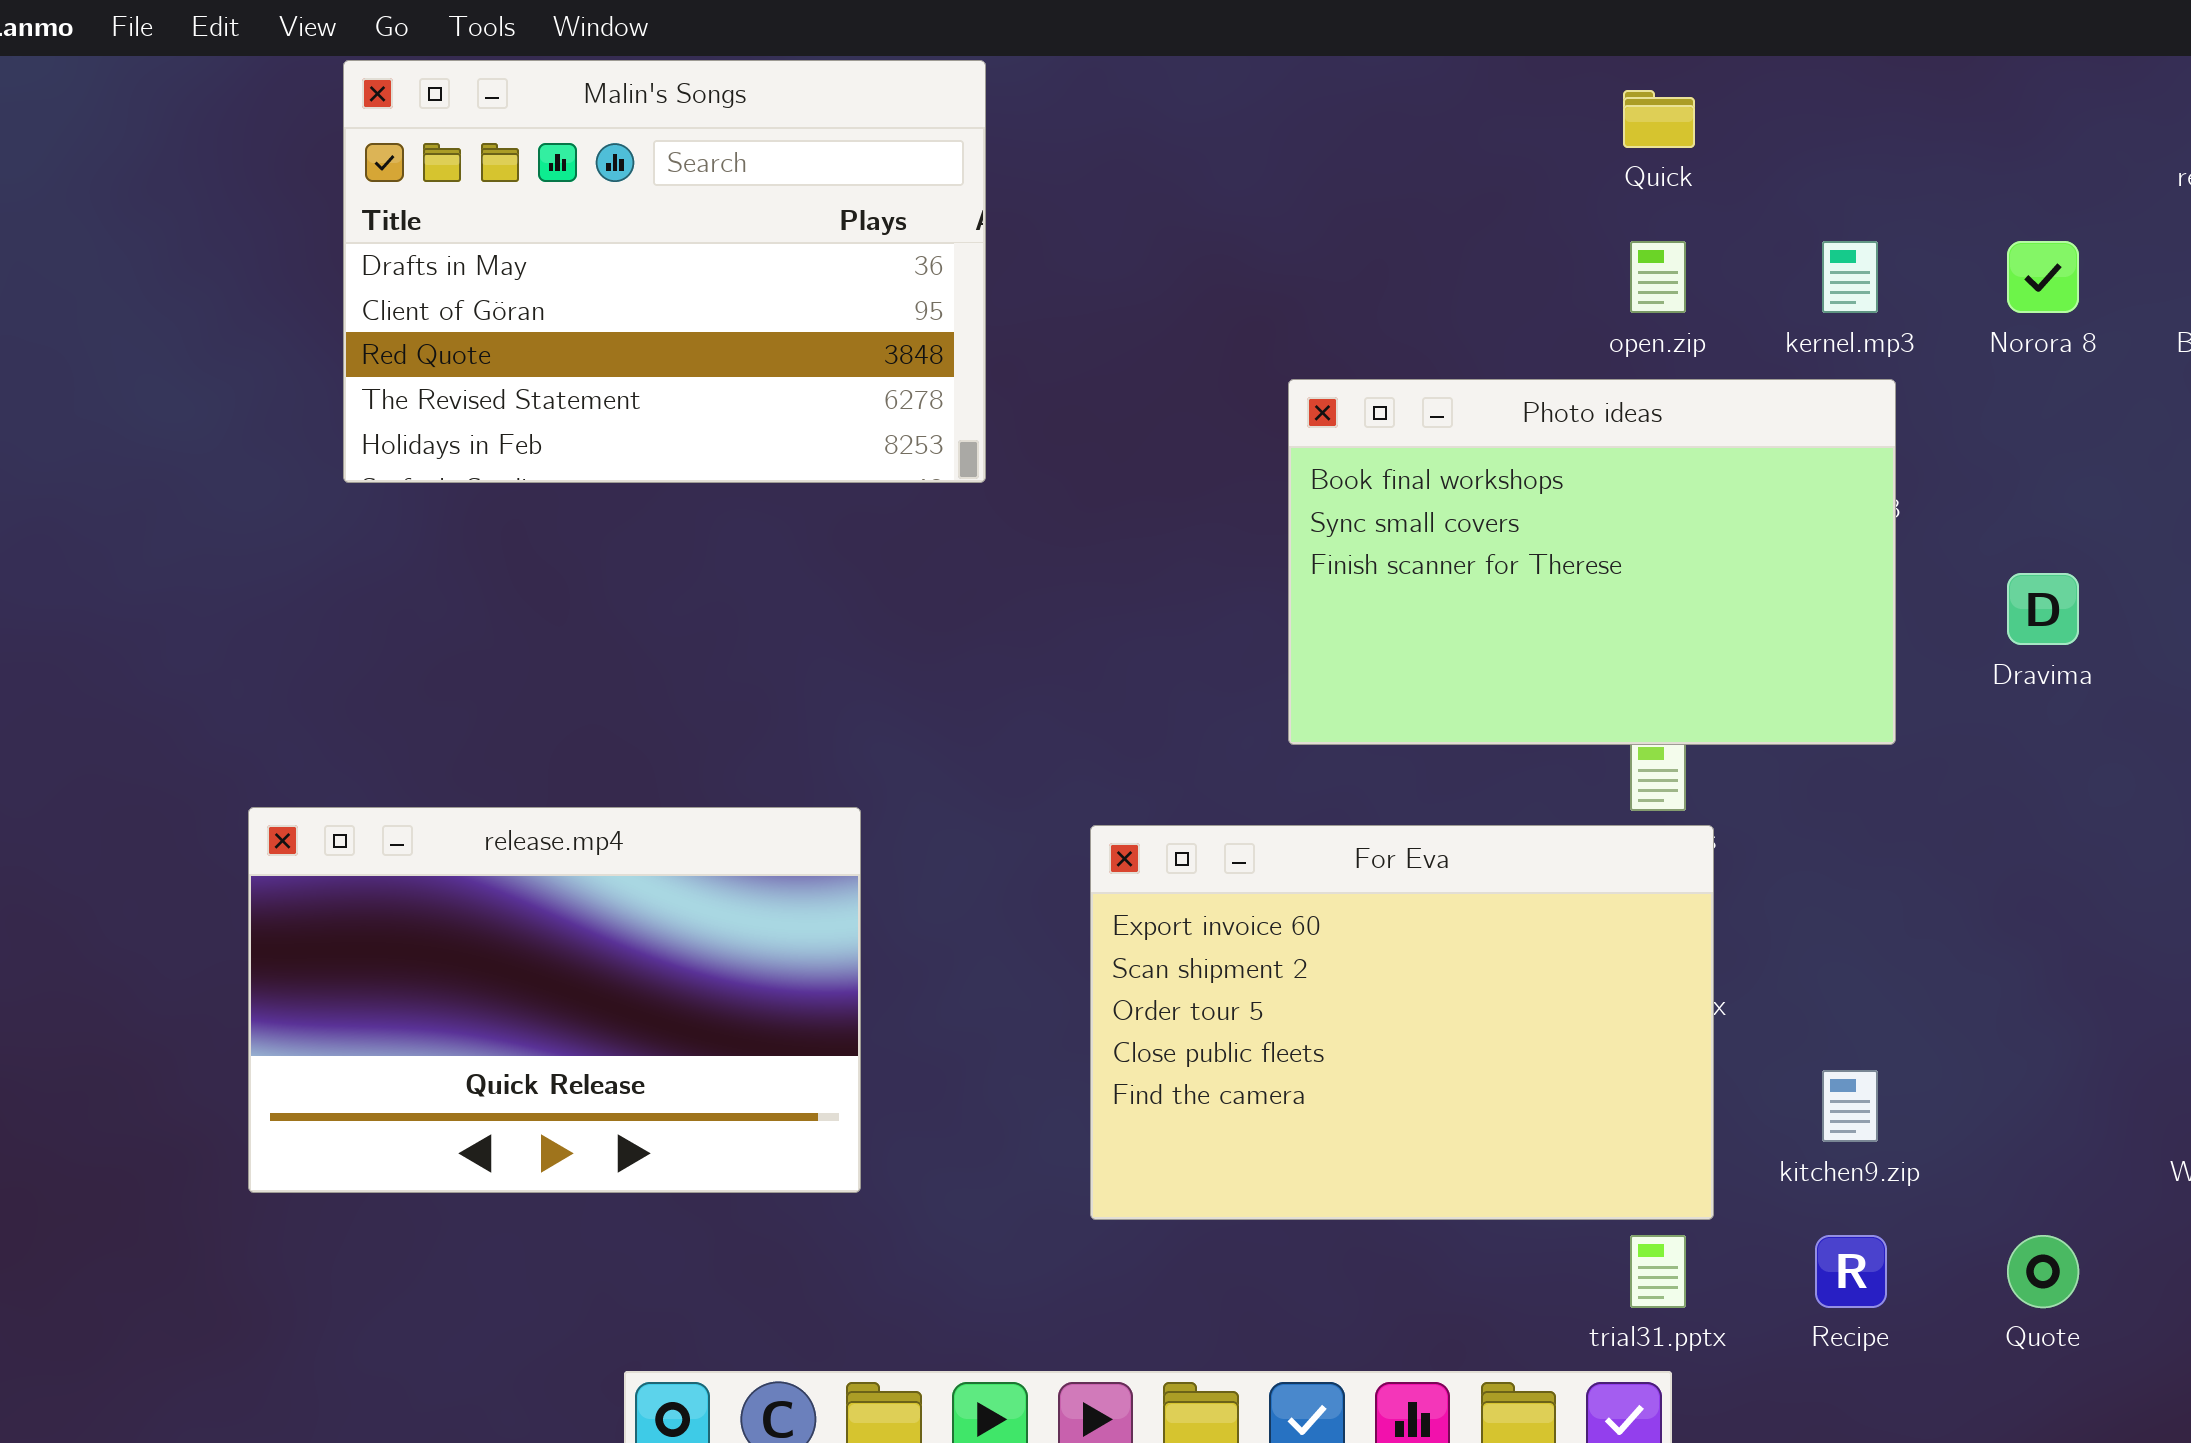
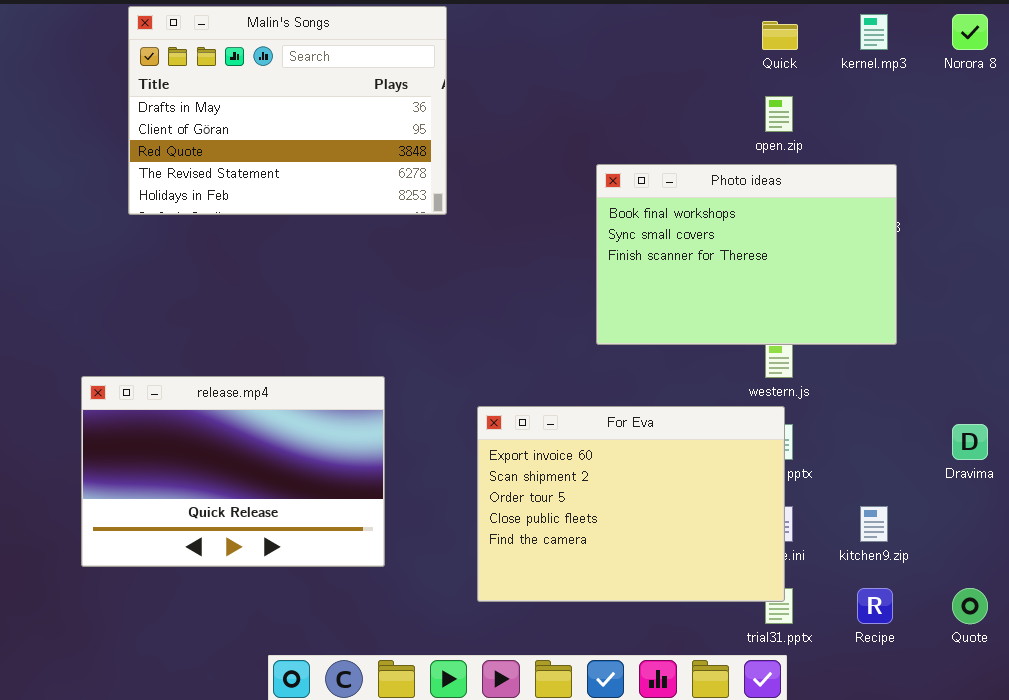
kernel.mp3: [1822,241,1878,313] -> [860,14,888,50], moved
Norora 8: [2007,241,2079,313] -> [952,14,988,50], moved
Dravima: [2007,573,2079,645] -> [952,424,988,460], moved
For Eva: [1090,825,1714,1220] -> [477,406,785,602], moved

